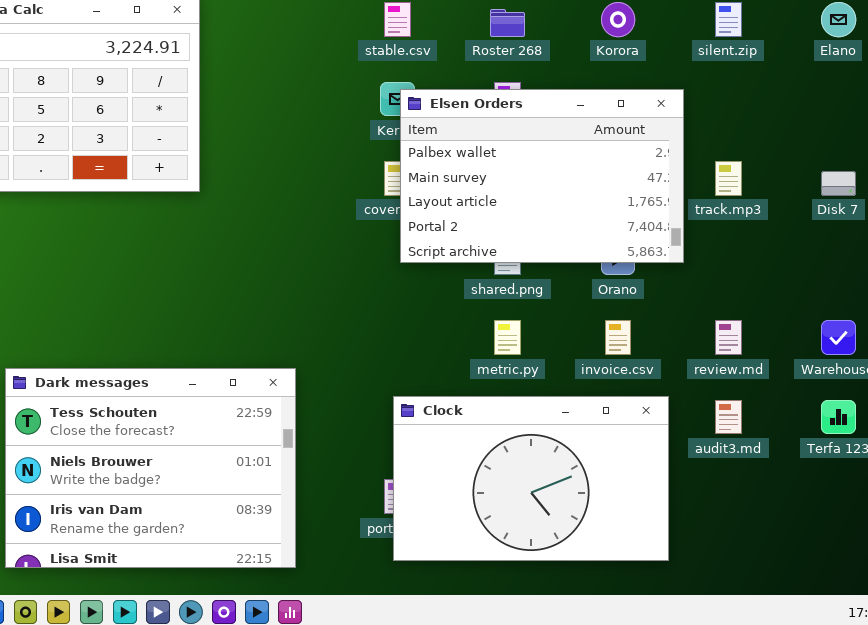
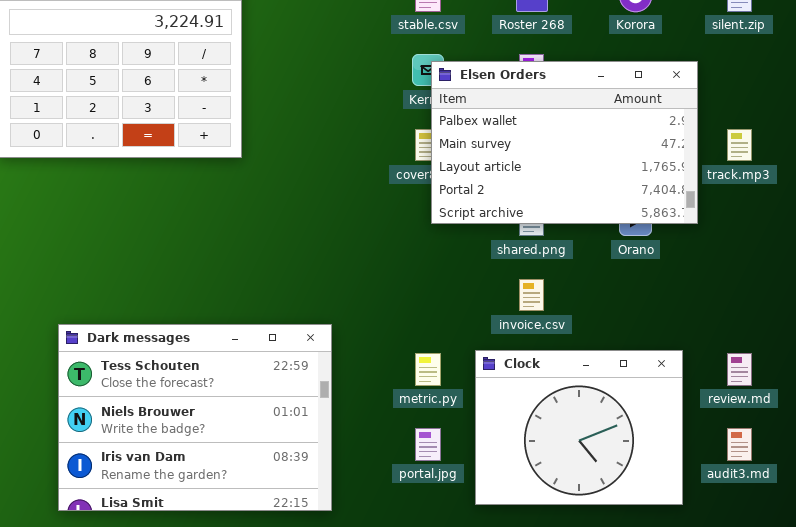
metric.py: [494,320,521,355] -> [415,353,441,386], moved
invoice.csv: [605,320,631,355] -> [519,279,544,311], moved
review.md: [715,320,742,355] -> [727,353,752,386], moved
Clock: [393,396,669,561] -> [475,350,683,505], resized
audit3.md: [715,400,742,434] -> [727,428,752,461], moved

